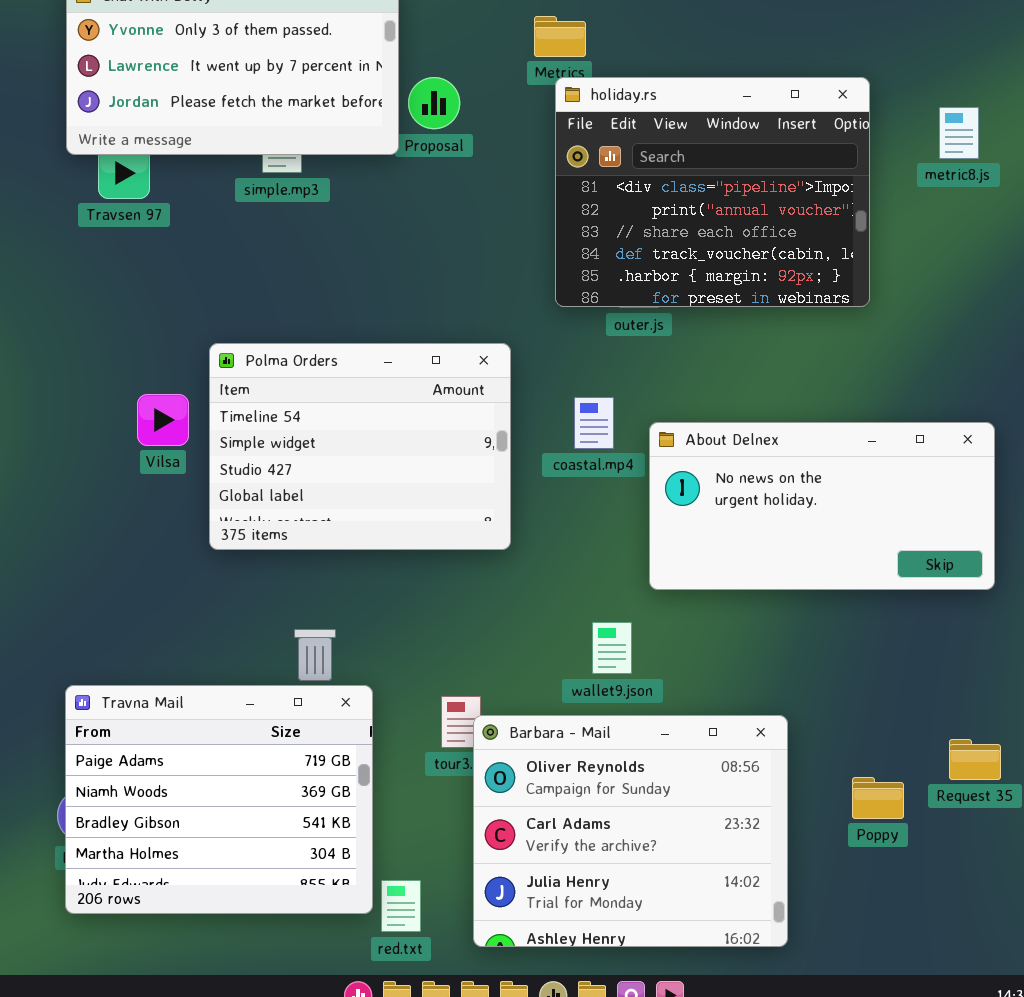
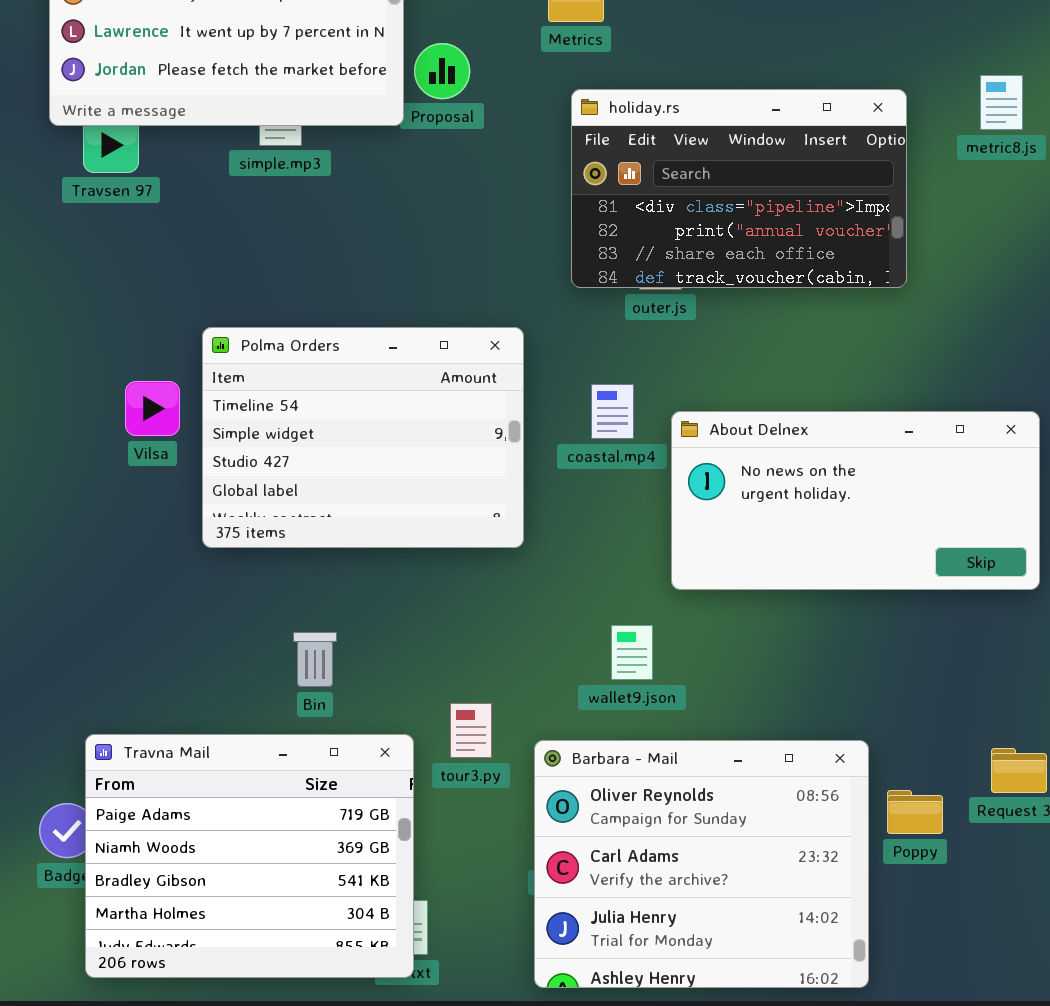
holiday.rs: [555,77,870,307] -> [571,89,907,288], resized
Travna Mail: [65,685,373,914] -> [85,734,414,978], moved
Barbara - Mail: [473,715,788,947] -> [534,740,869,988], moved

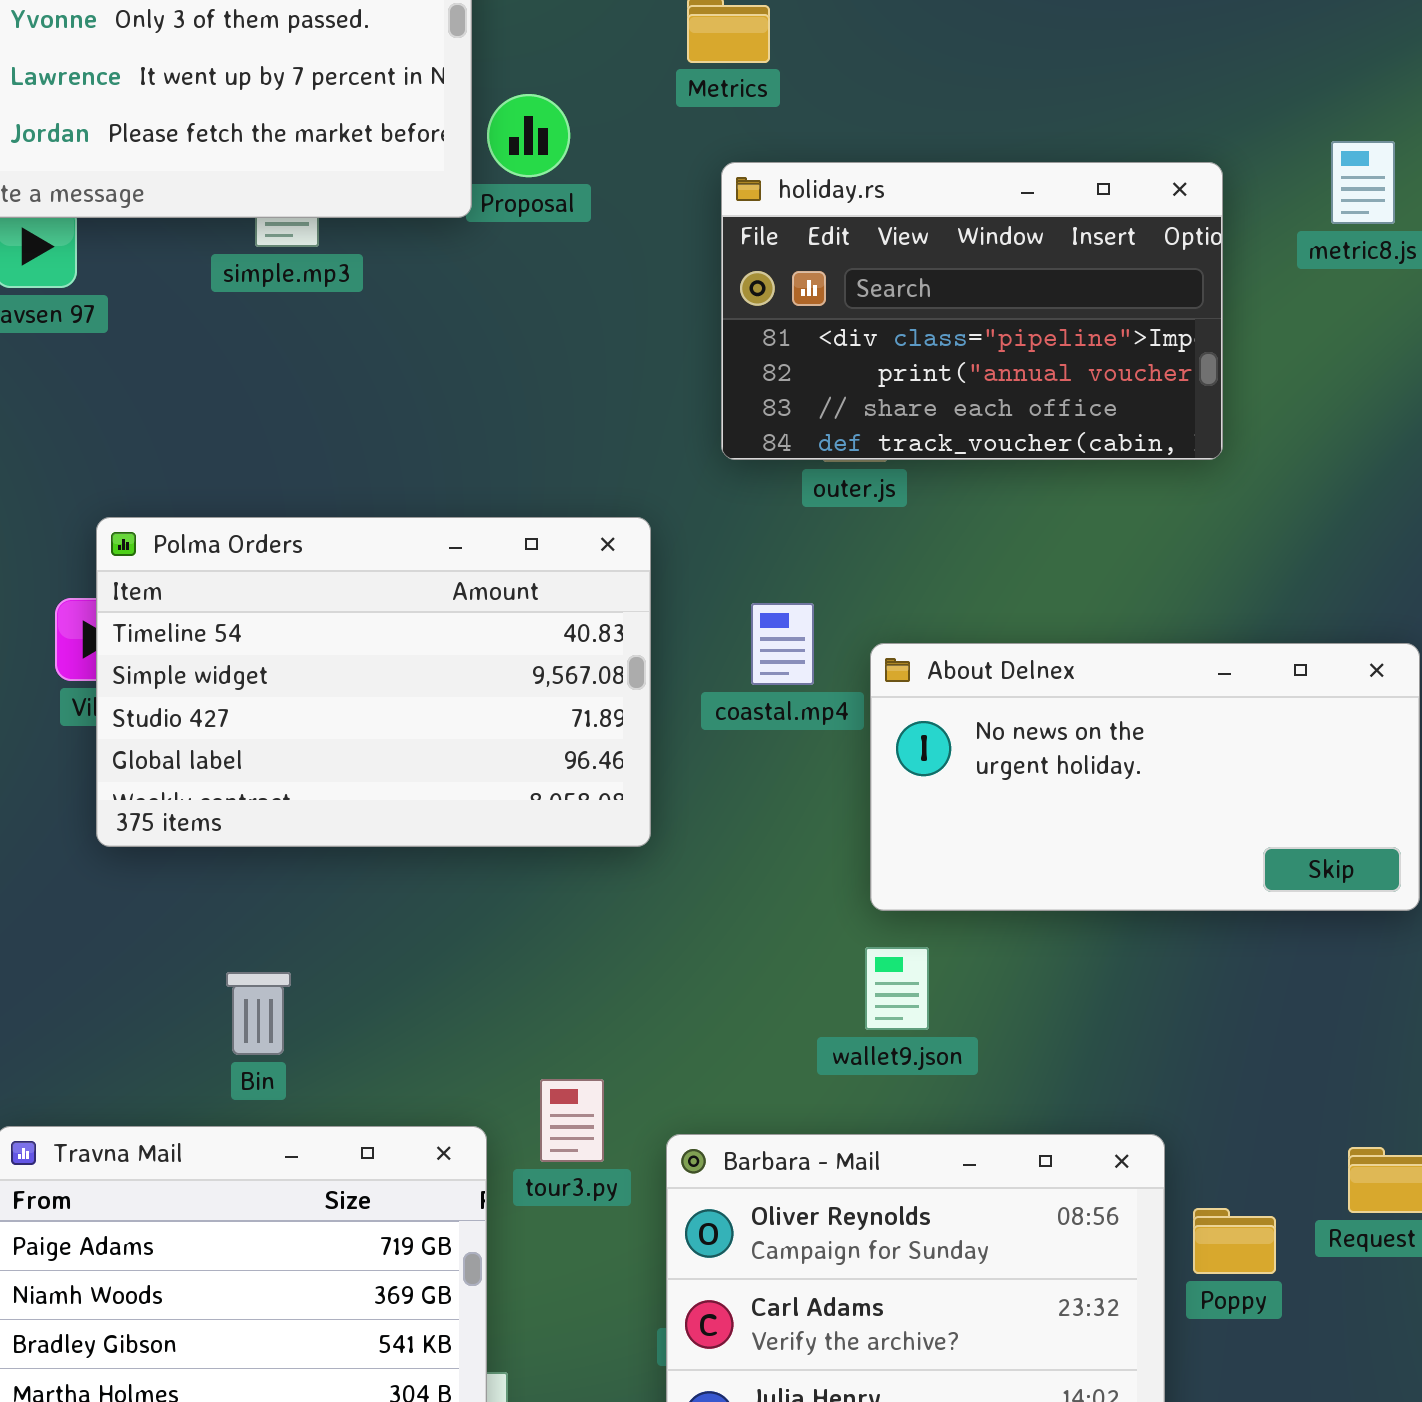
Polma Orders: [202,327,524,548] -> [96,517,651,847], resized
wallet9.json: [611,625,653,680] -> [865,947,929,1030], moved
Bin: [293,632,337,687] -> [226,972,291,1055], moved

